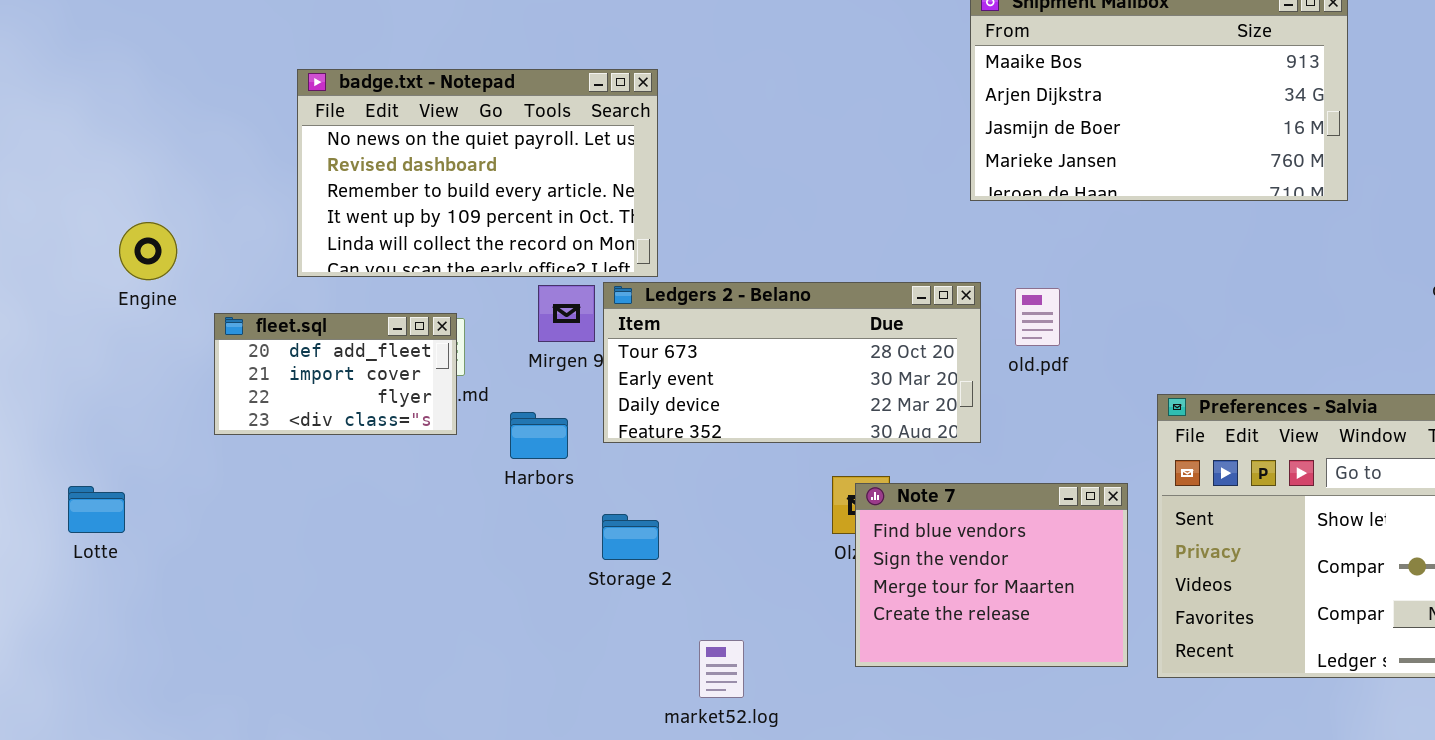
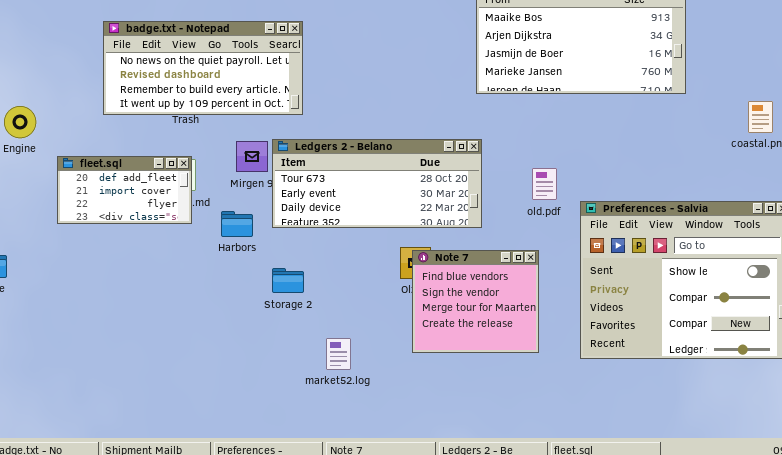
badge.txt - Notepad: [297,69,658,277] -> [103,21,303,115], resized
old.pdf: [1015,288,1060,346] -> [532,168,557,200], moved
Note 7: [855,483,1128,667] -> [412,250,539,353], resized

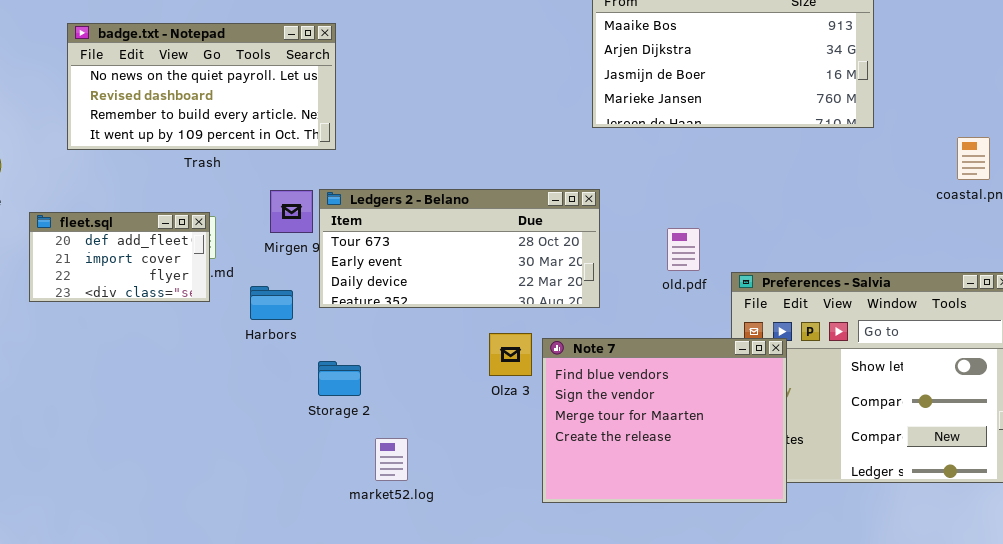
badge.txt - Notepad: [103,21,303,115] -> [67,23,336,150], moved
Note 7: [412,250,539,353] -> [542,338,787,503], moved, resized
market52.log: [326,338,351,370] -> [375,438,408,481], moved

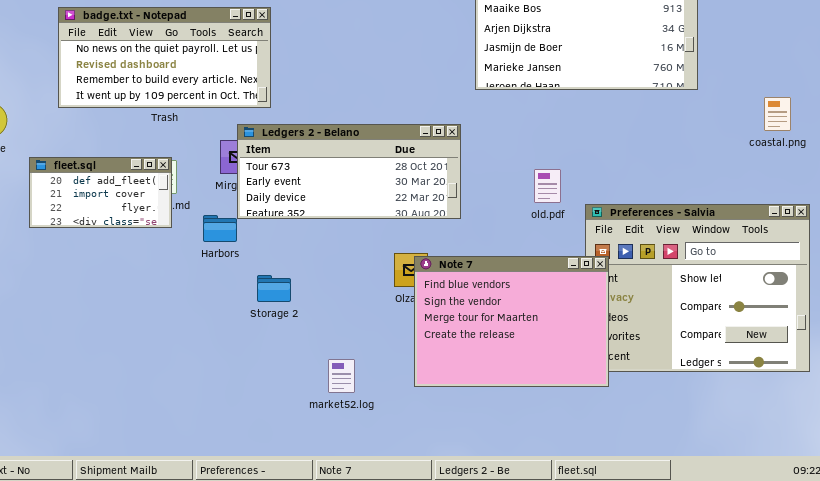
Ledgers 2 - Belano: [319,189,600,308] -> [237,124,461,219], moved
Note 7: [542,338,787,503] -> [414,256,609,387], moved
market52.log: [375,438,408,481] -> [328,359,355,393], moved

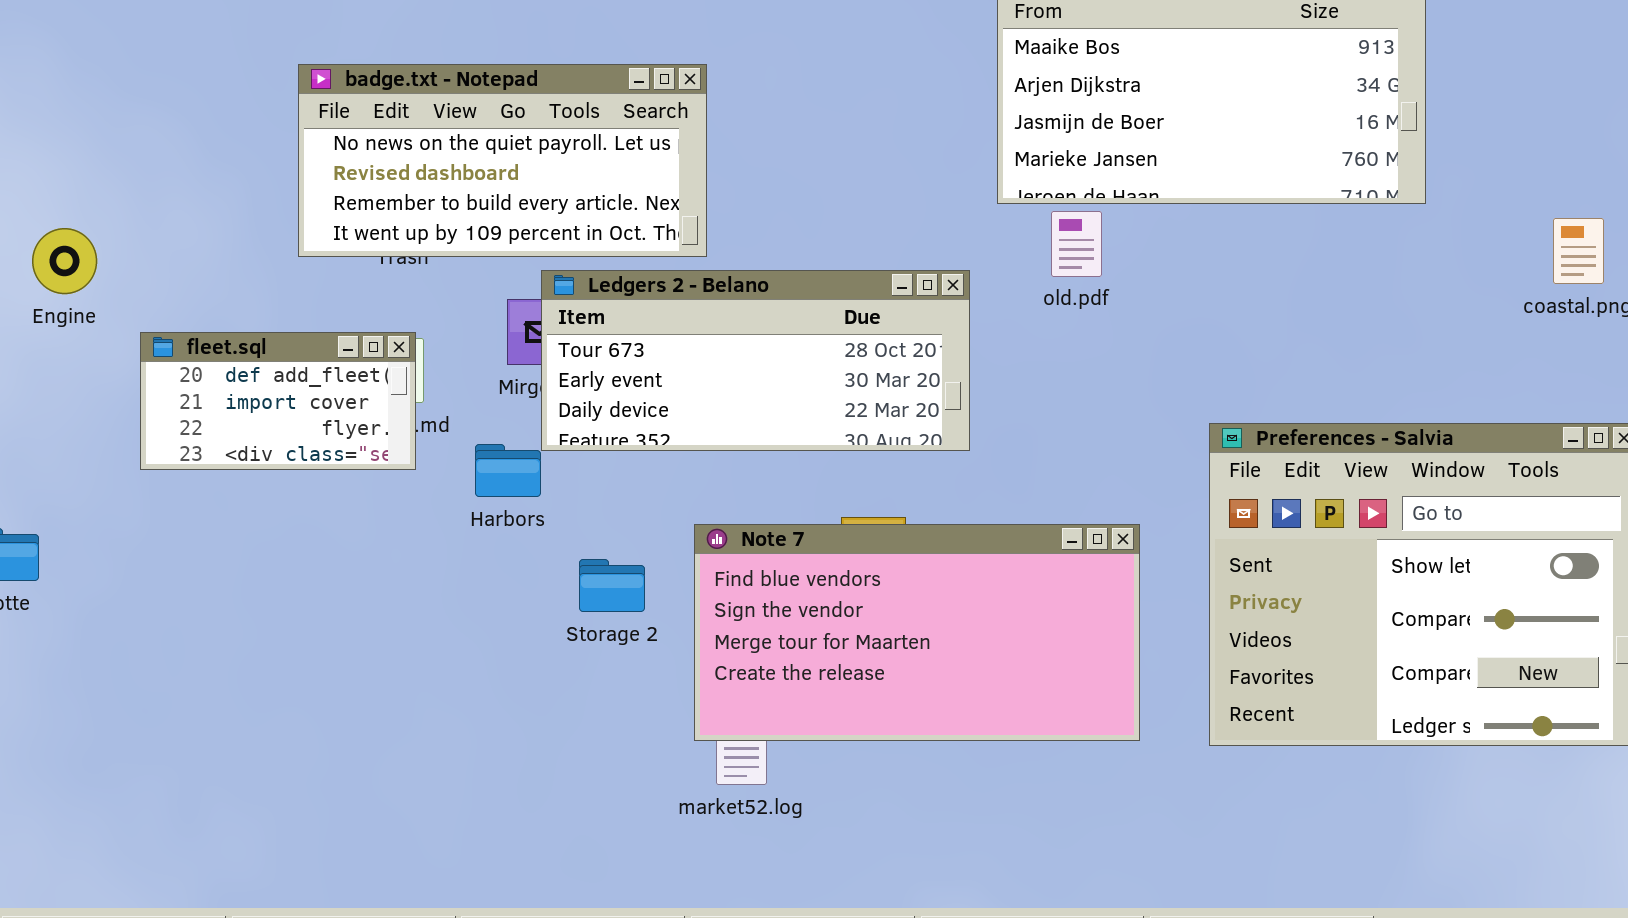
badge.txt - Notepad: [58,7,271,108] -> [298,64,707,257], moved
old.pdf: [534,169,561,203] -> [1051,211,1102,277], moved
Note 7: [414,256,609,387] -> [694,524,1140,741], moved, resized

